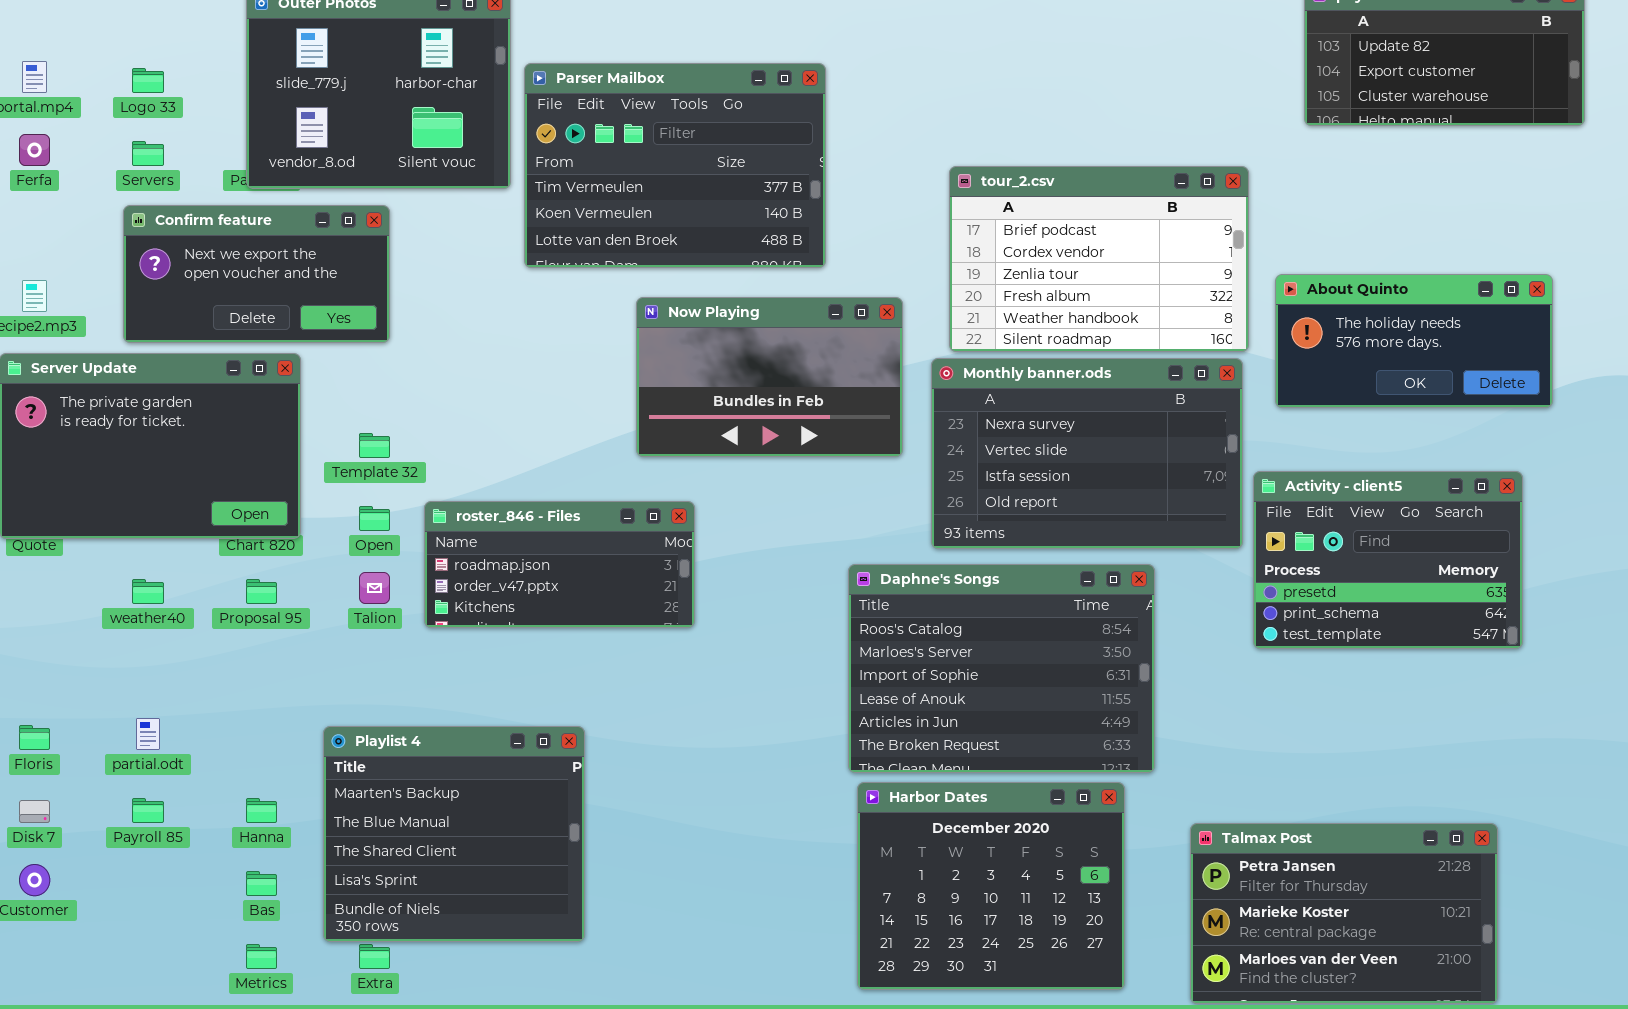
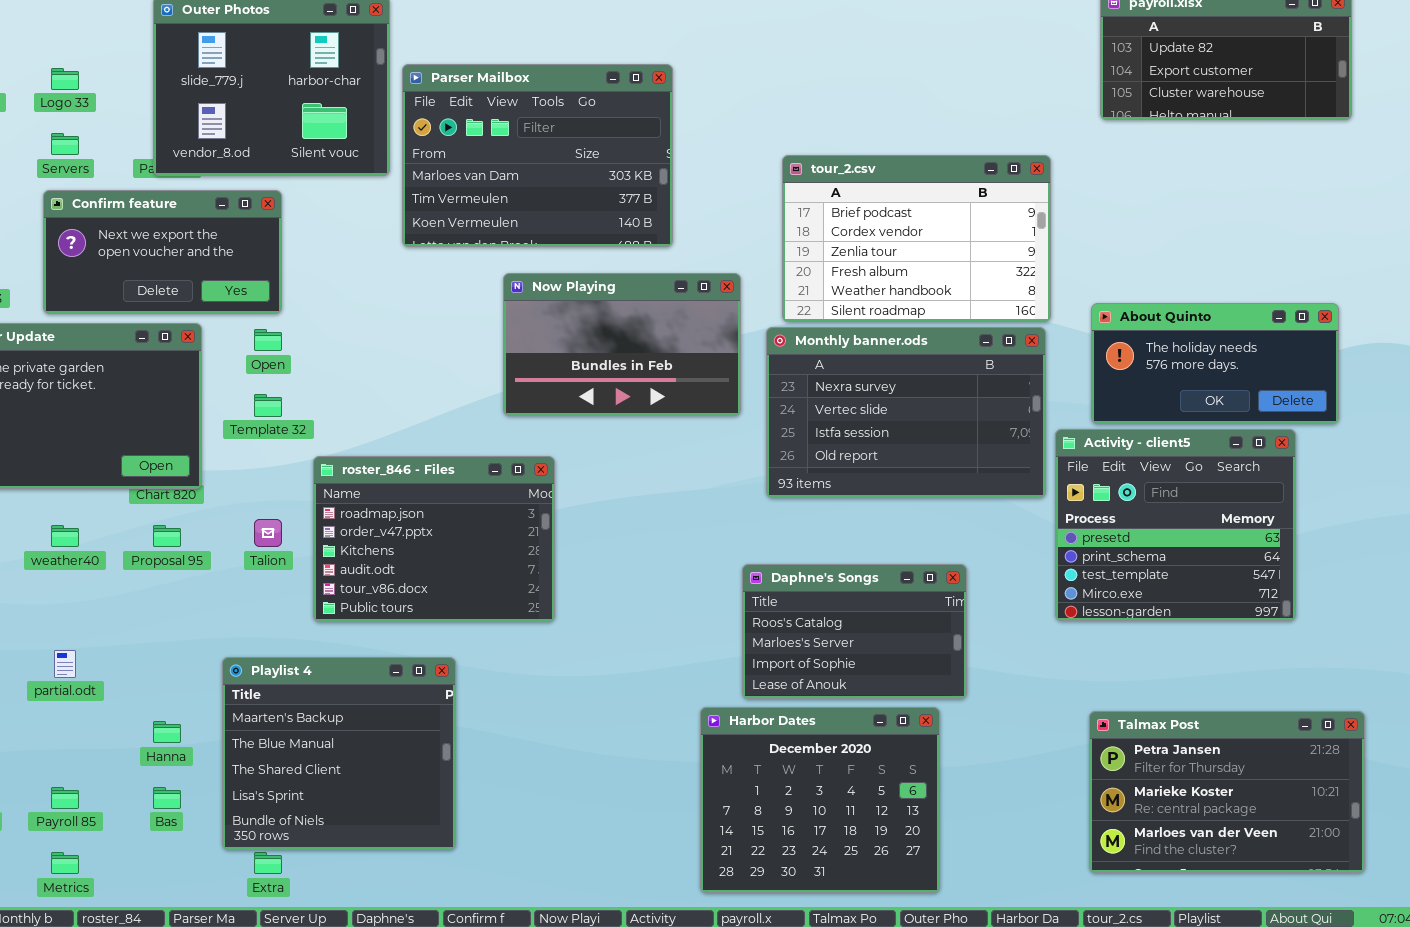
Parser Mailbox: [524,63,826,268] -> [402,64,673,247], scrolled up 1 row
About Quinto: [1275,274,1553,408] -> [1091,303,1339,424], moved
Activity - client5: [1253,471,1523,649] -> [1055,429,1296,621], resized
roster_846 - Files: [424,501,695,628] -> [313,456,555,622], resized
Open: [359,506,390,531] -> [254,329,282,351], moved
Daphne's Songs: [848,564,1155,773] -> [742,564,967,699], resized
Payroll 85: [132,798,164,823] -> [51,787,79,809], moved
Talmax Post: [1190,823,1498,1004] -> [1089,711,1365,873], moved
Metrics: [246,944,277,969] -> [51,852,79,874], moved

